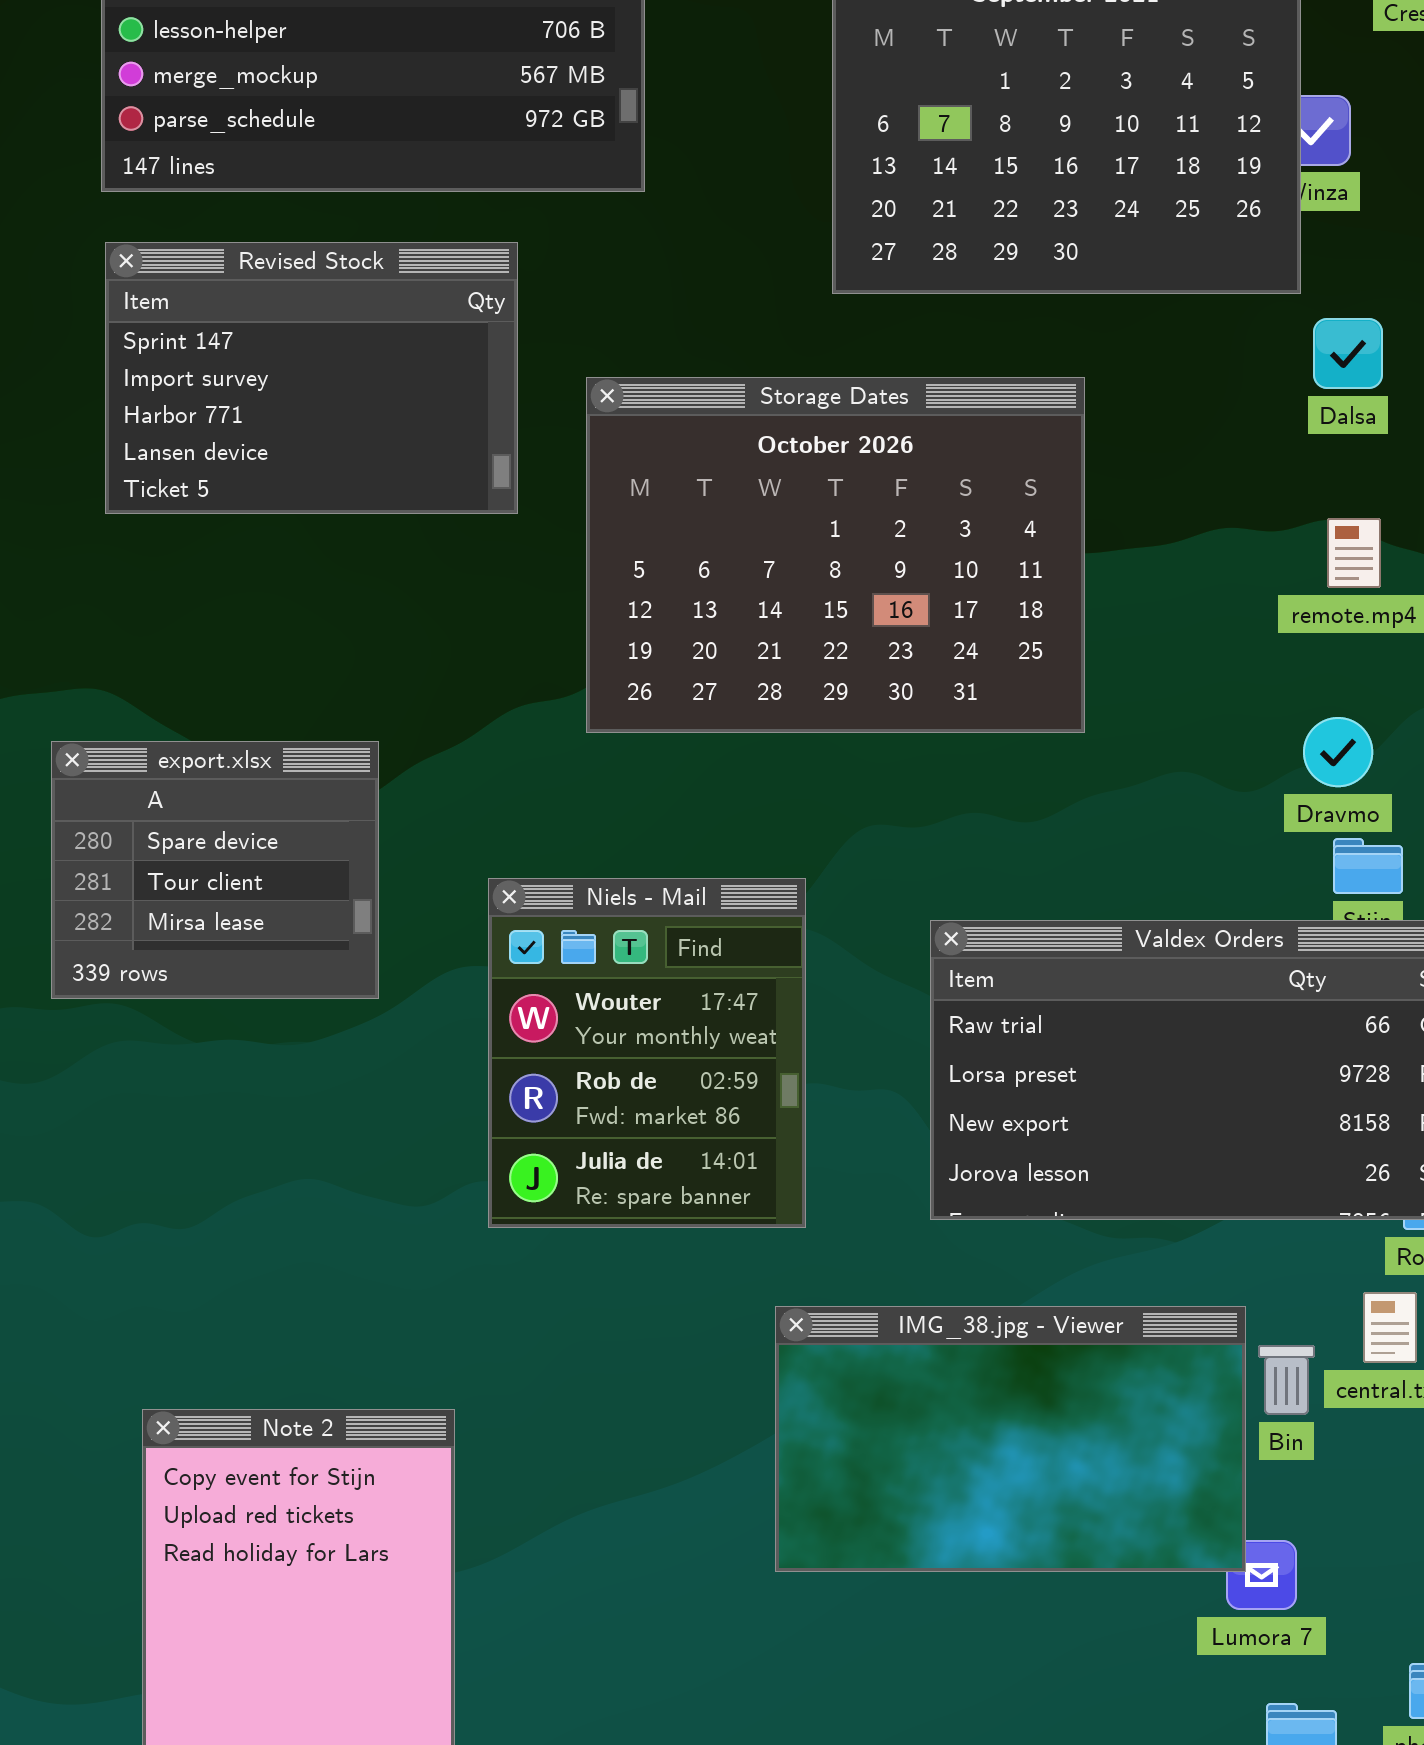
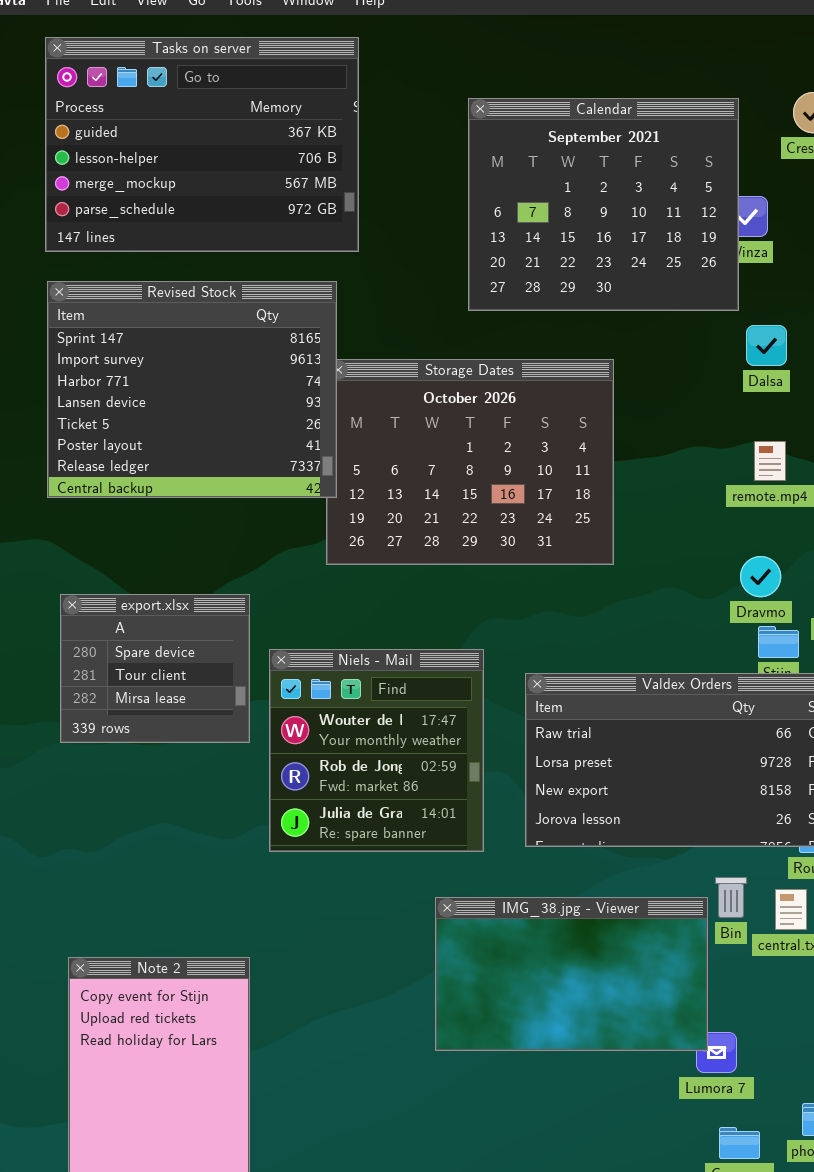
Revised Stock: [105,242,518,514] -> [47,281,337,498], resized
export.xlsx: [51,741,379,999] -> [60,594,250,743], moved
Niels - Mail: [488,878,806,1228] -> [269,649,484,852], resized
Bin: [1258,1345,1315,1415] -> [715,877,747,918], moved

